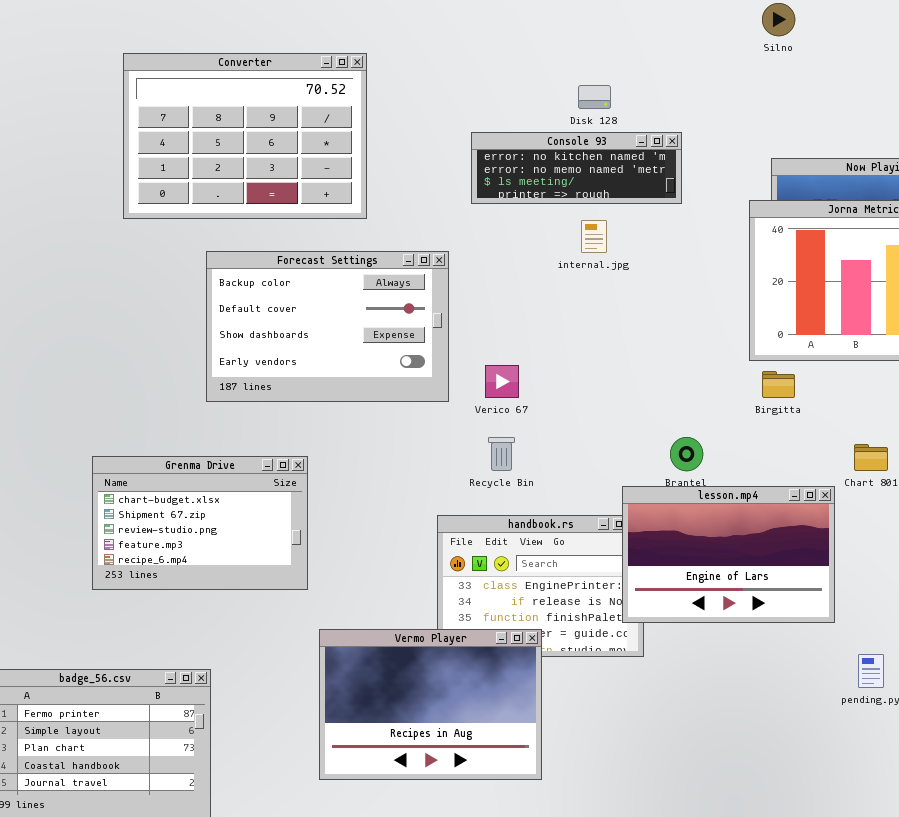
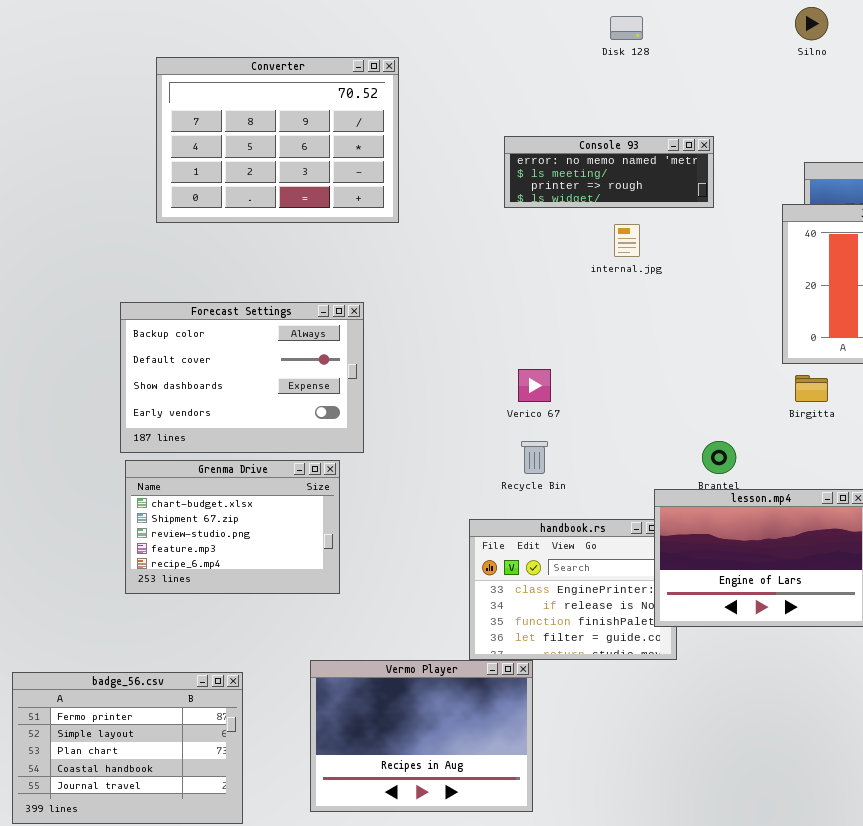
Disk 128: [578,85,611,109] -> [610,16,643,40], moved
Console 93: [471,132,682,204] -> [504,136,714,208], scrolled down 1 row
Forecast Settings: [206,251,449,402] -> [120,302,364,453], moved
Vermo Player: [319,629,542,780] -> [310,660,533,812], moved

